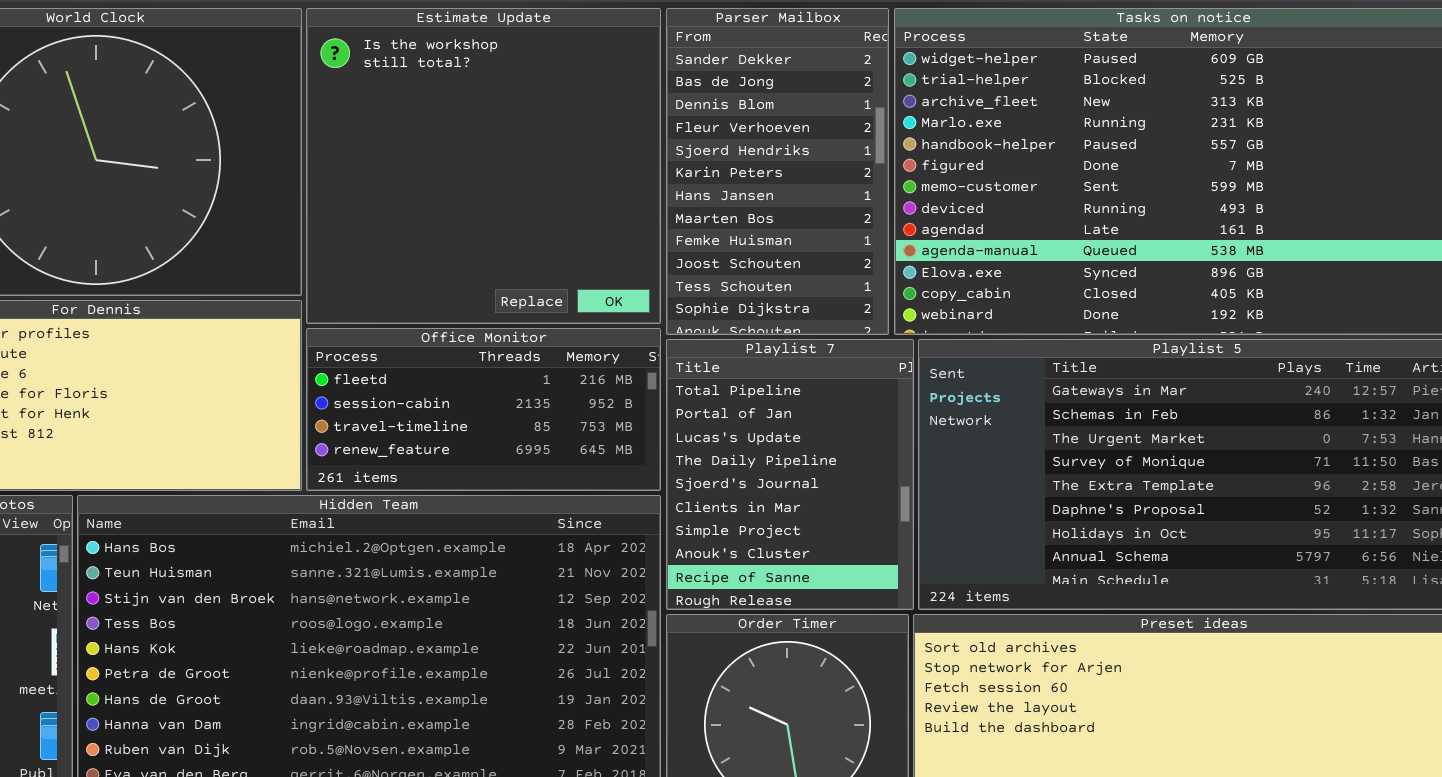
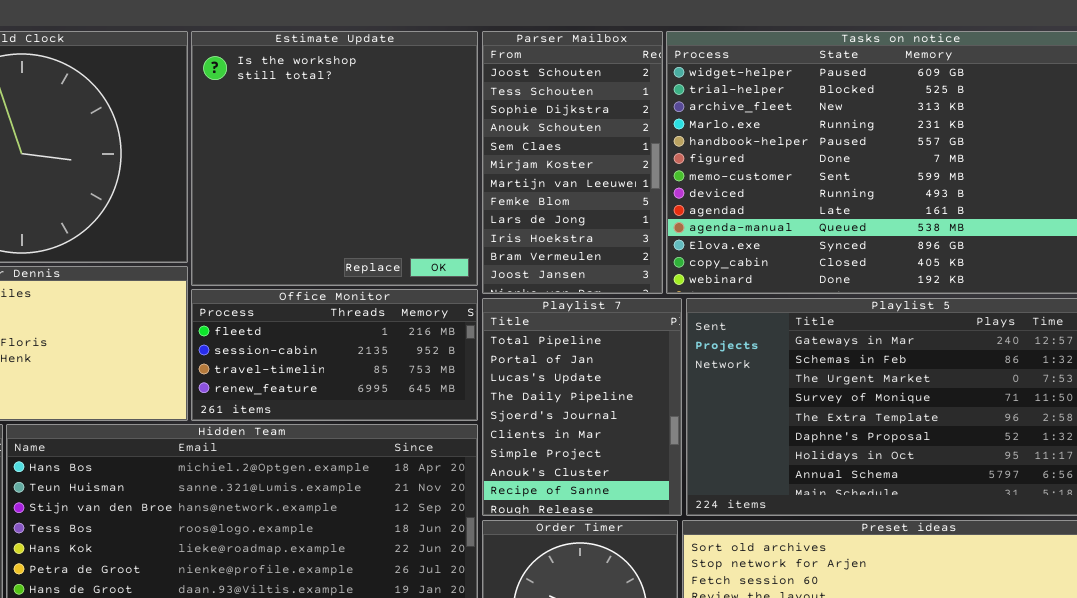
Parser Mailbox: [666,8,889,335] -> [482,31,663,294], scrolled down 9 rows

